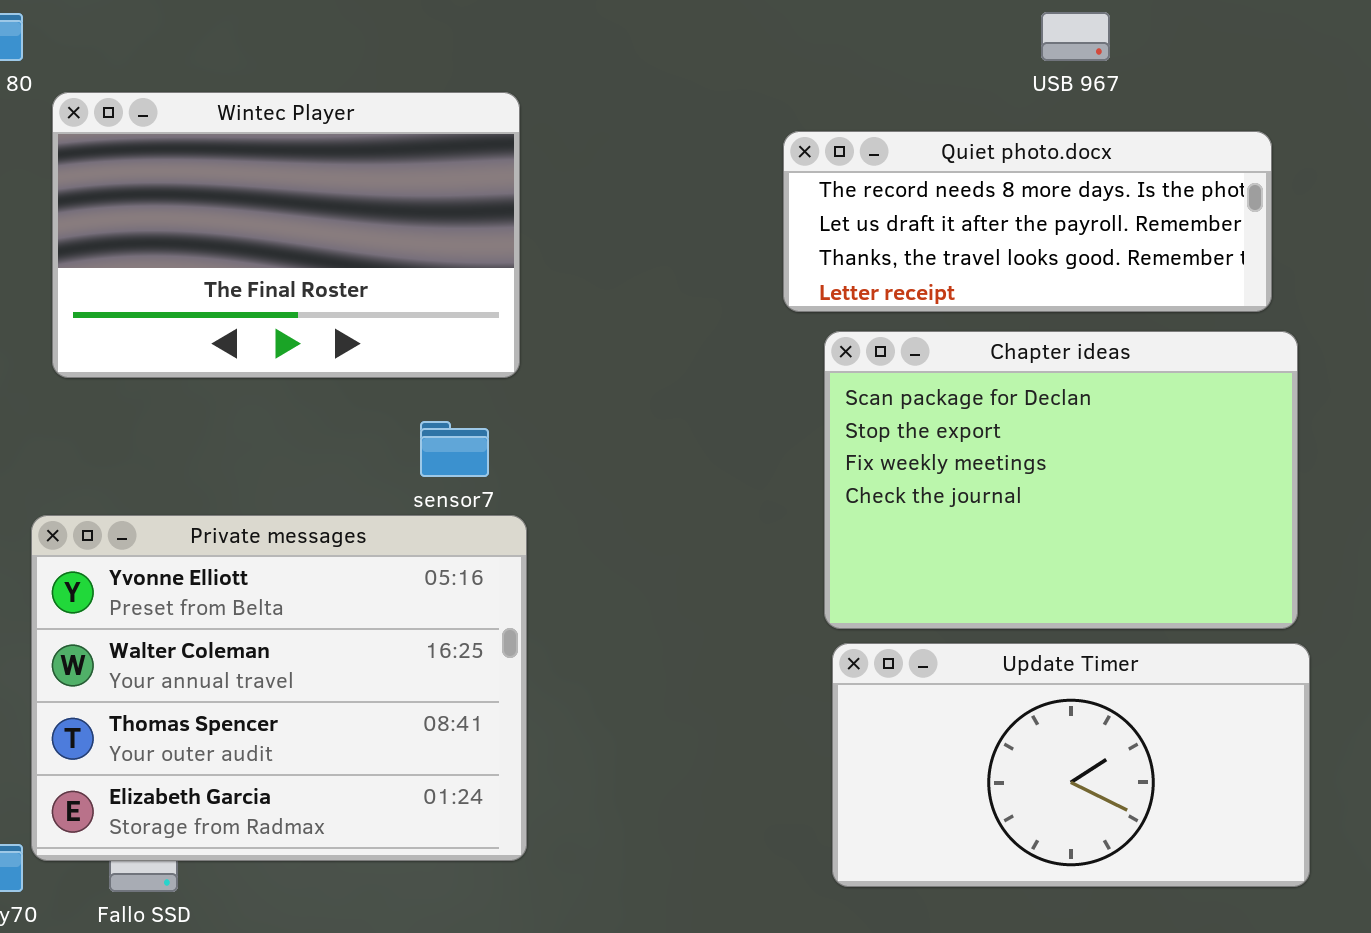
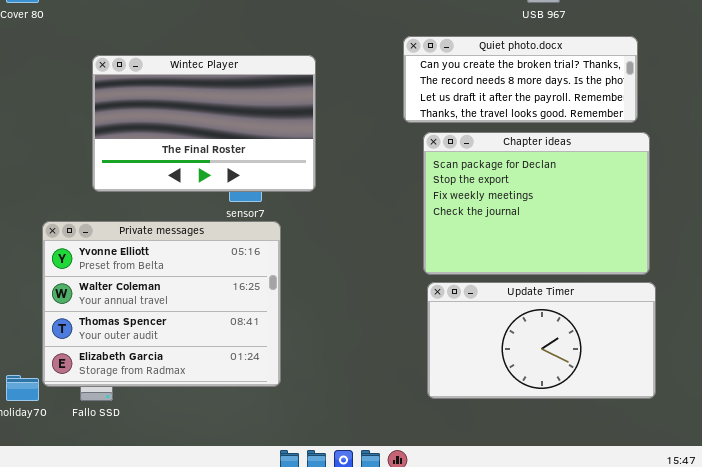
Wintec Player: [52,92,520,378] -> [92,55,316,192], moved
Quiet photo.docx: [783,131,1272,312] -> [403,36,638,123], scrolled up 1 row

